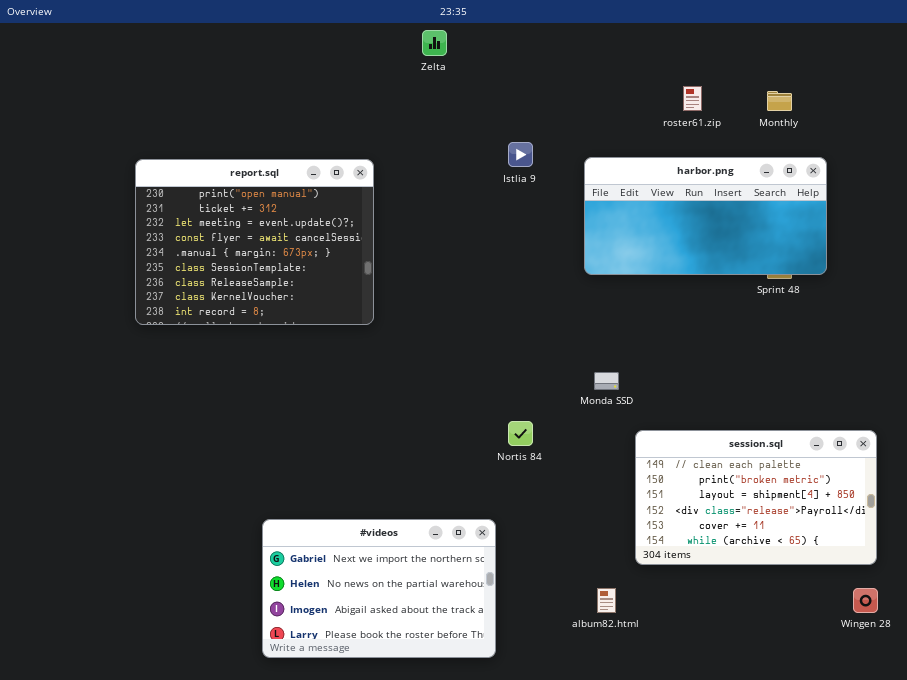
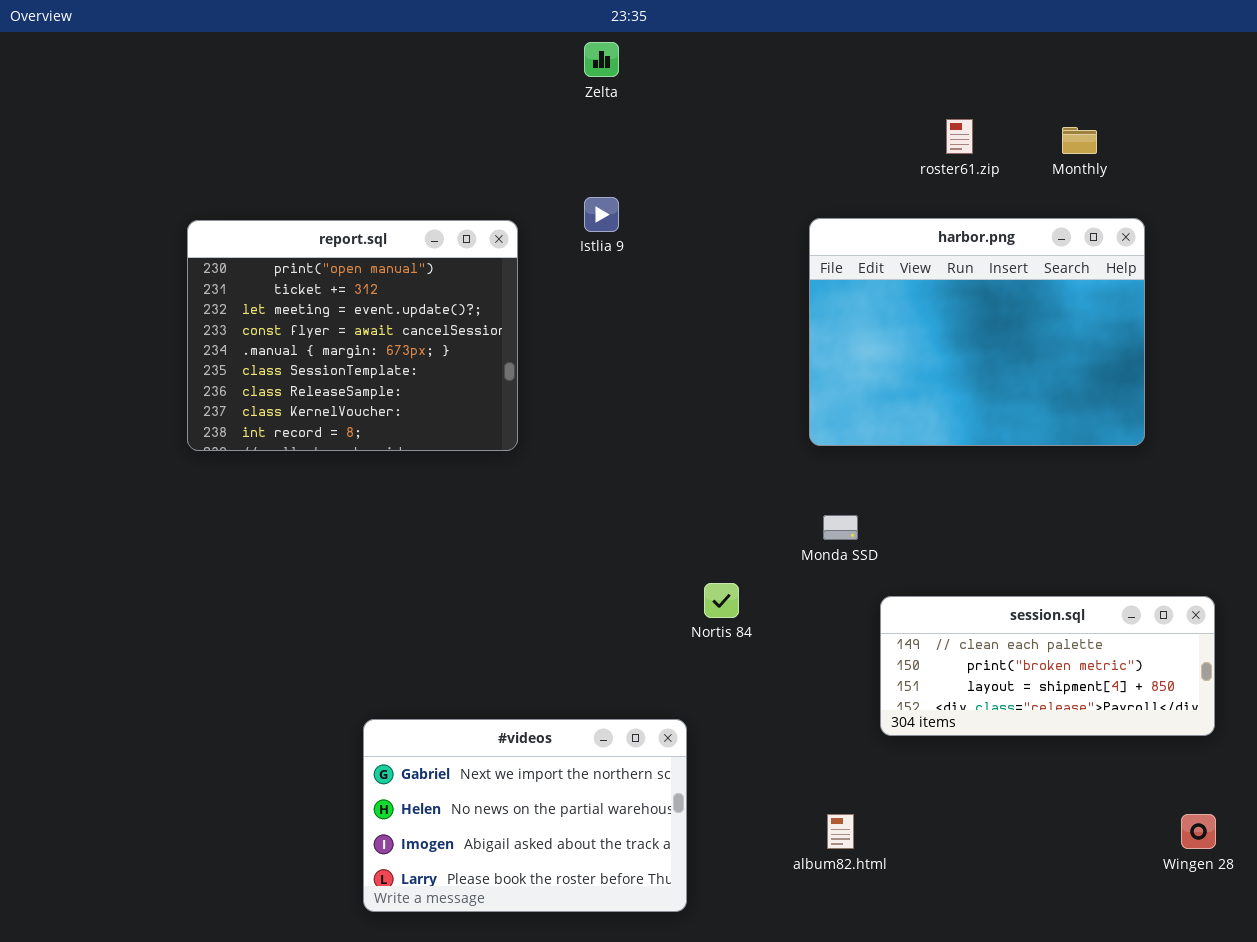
Istlia 9: [508,142,533,167] -> [584,197,619,232], moved
harbor.png: [584,157,827,275] -> [809,218,1145,446], resized
session.sql: [635,430,877,565] -> [880,596,1215,736], resized

